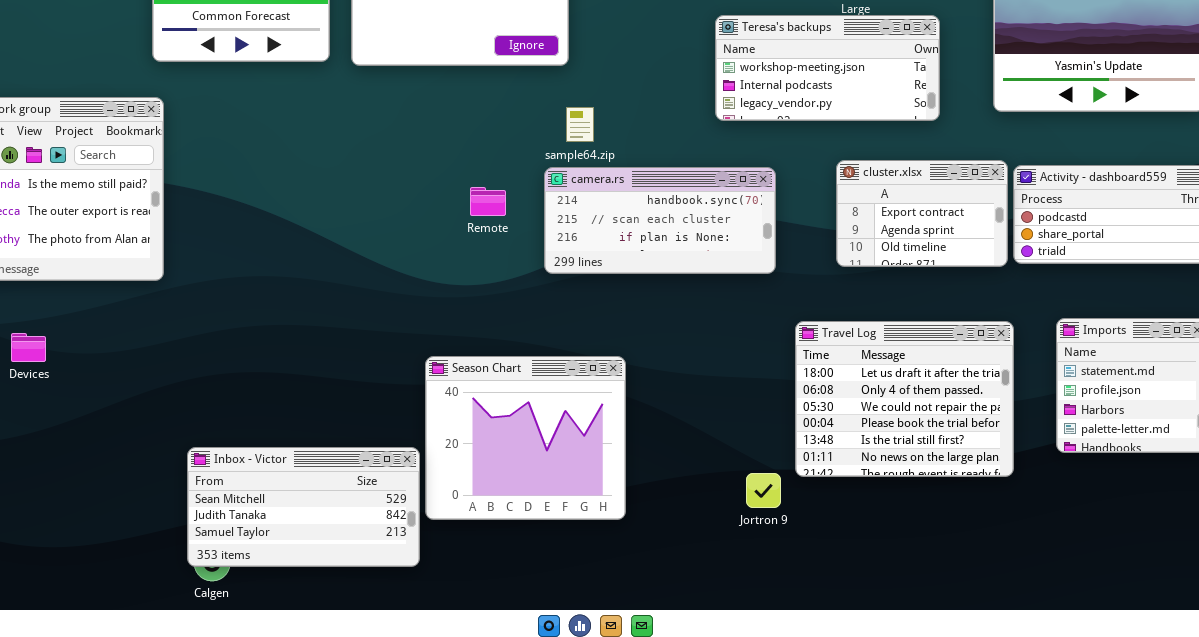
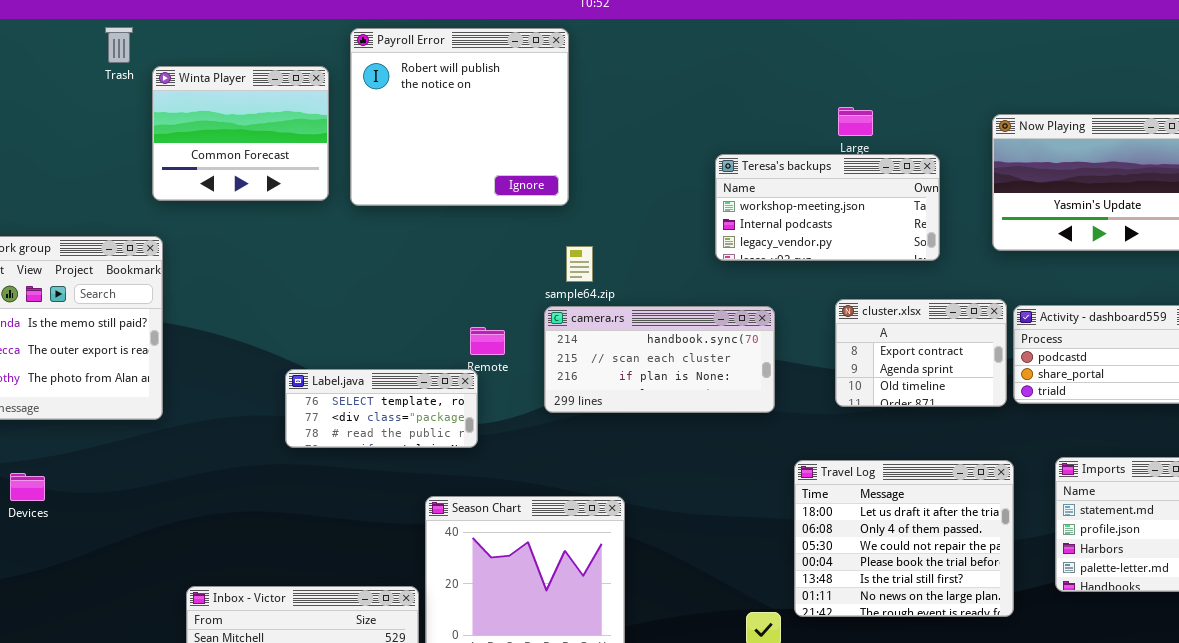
Label.java: none -> [285,369,478,448], opened

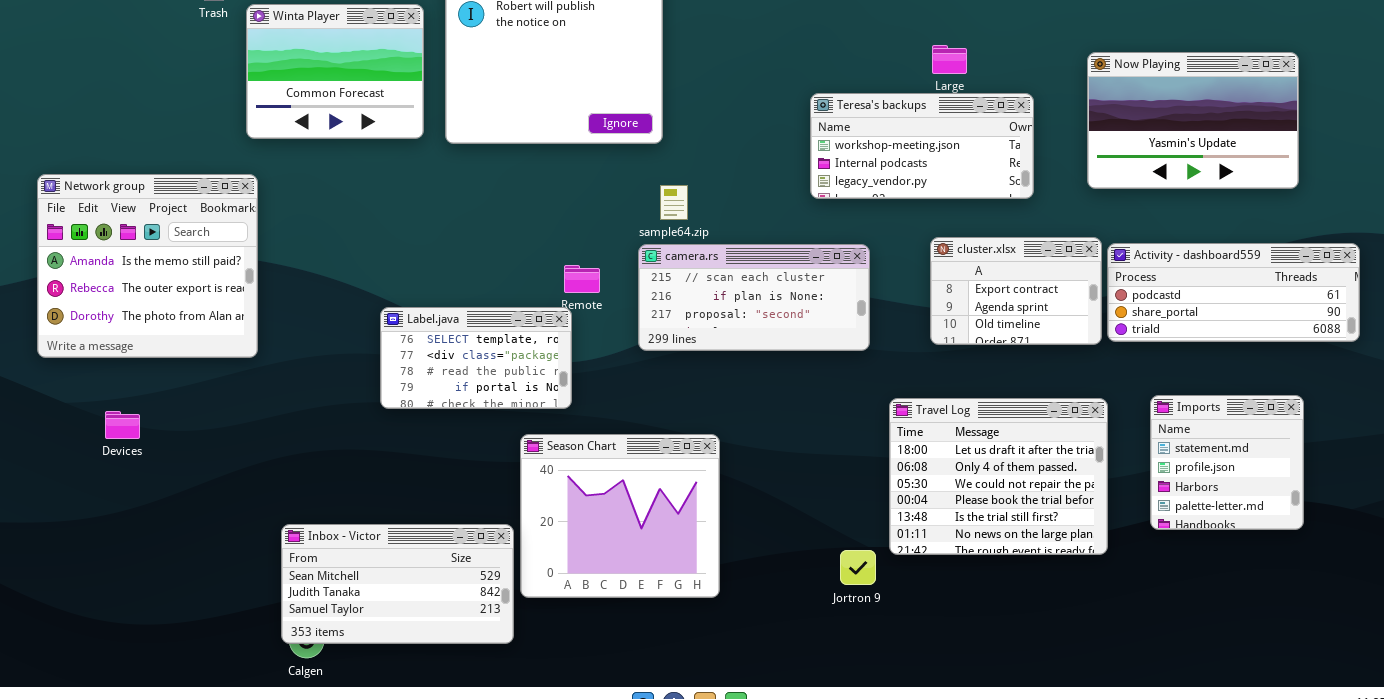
camera.rs: [544,306,775,413] -> [638,244,870,351], scrolled down 1 row
Label.java: [285,369,478,448] -> [380,307,572,409], resized

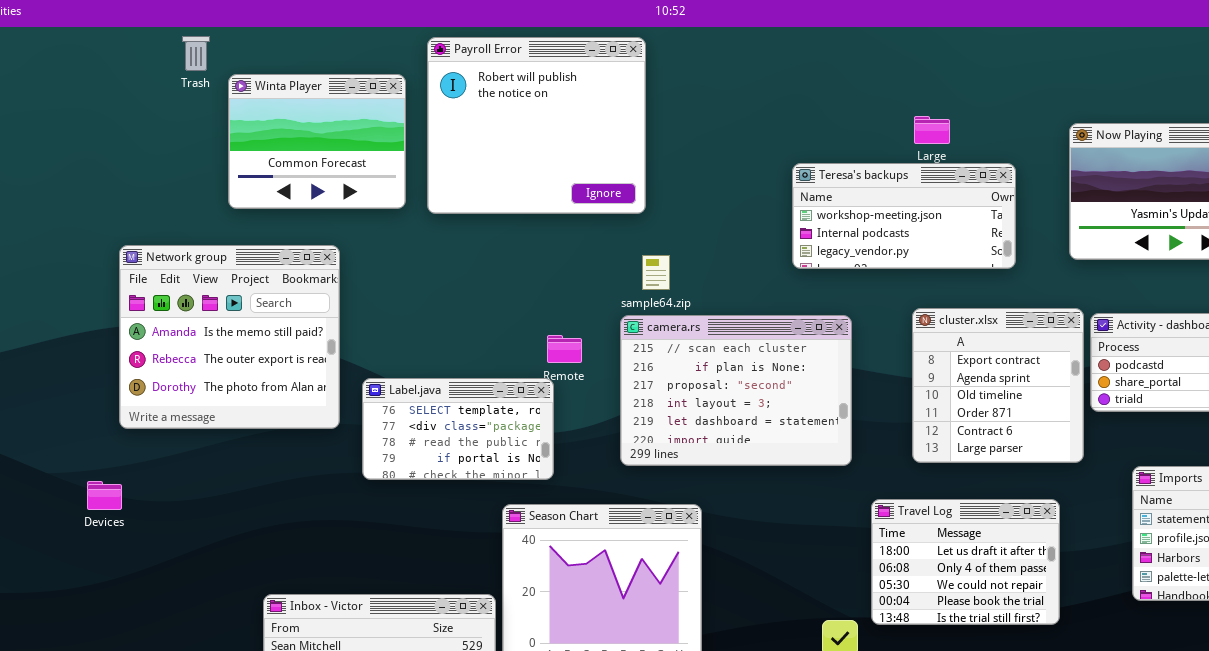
Network group: [37,174,258,358] -> [119,245,340,429], moved
cluster.xlsx: [930,237,1102,345] -> [912,308,1084,463], resized
camera.rs: [638,244,870,351] -> [620,315,852,466], resized
Travel Log: [889,398,1108,555] -> [871,499,1060,625], resized

